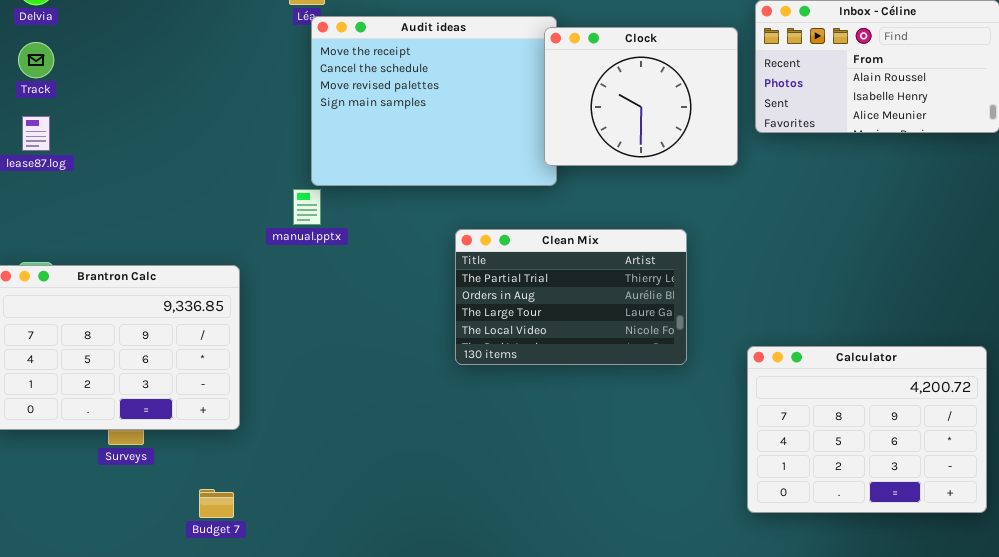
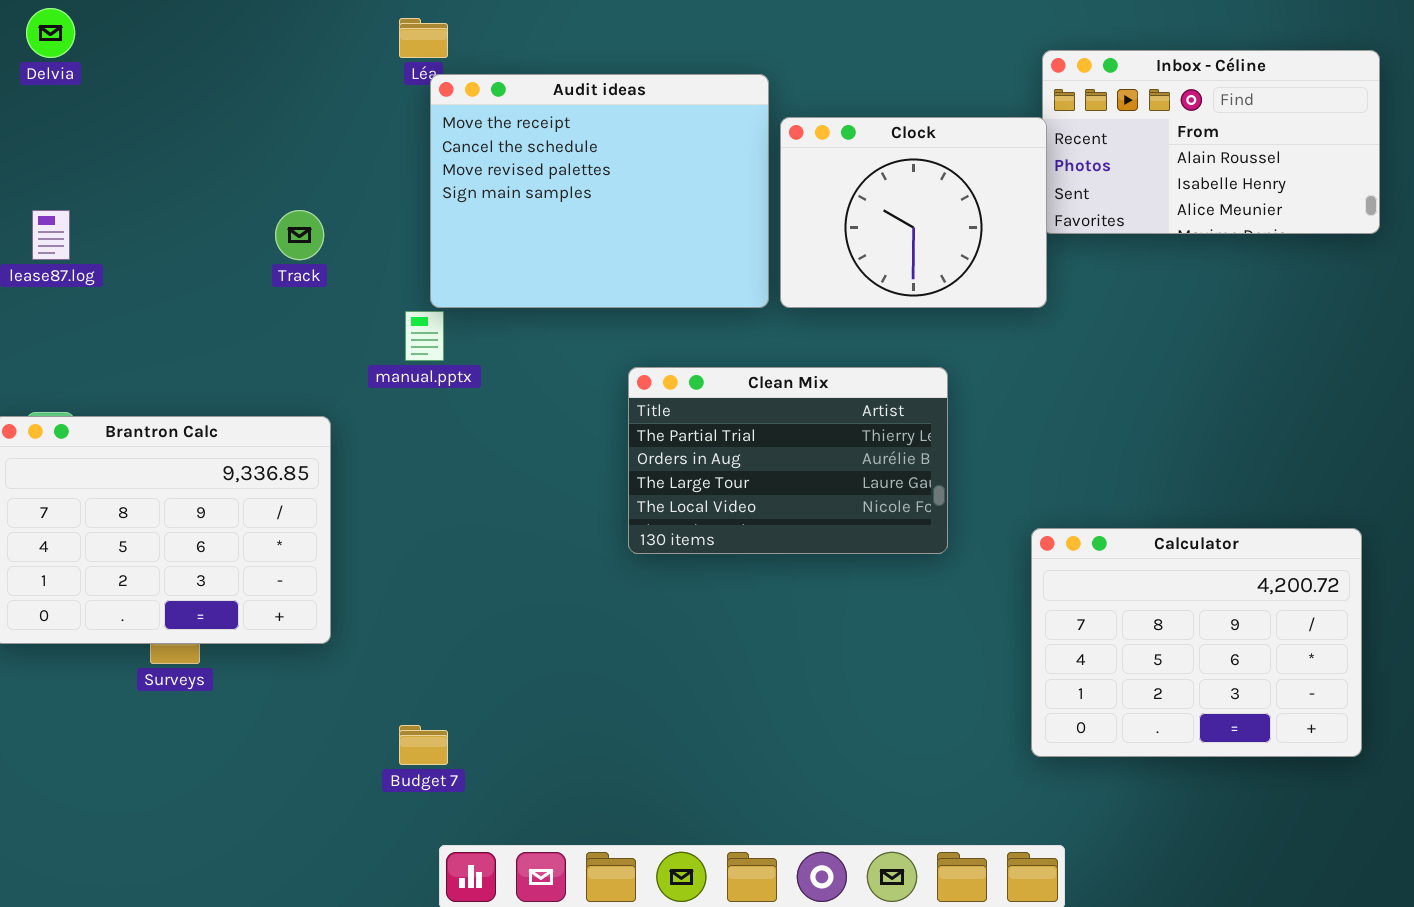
Clock: [544,27,738,166] -> [780,117,1047,308], moved
Track: [18,42,54,78] -> [275,210,324,260], moved
Budget 7: [199,489,234,518] -> [399,725,448,765], moved

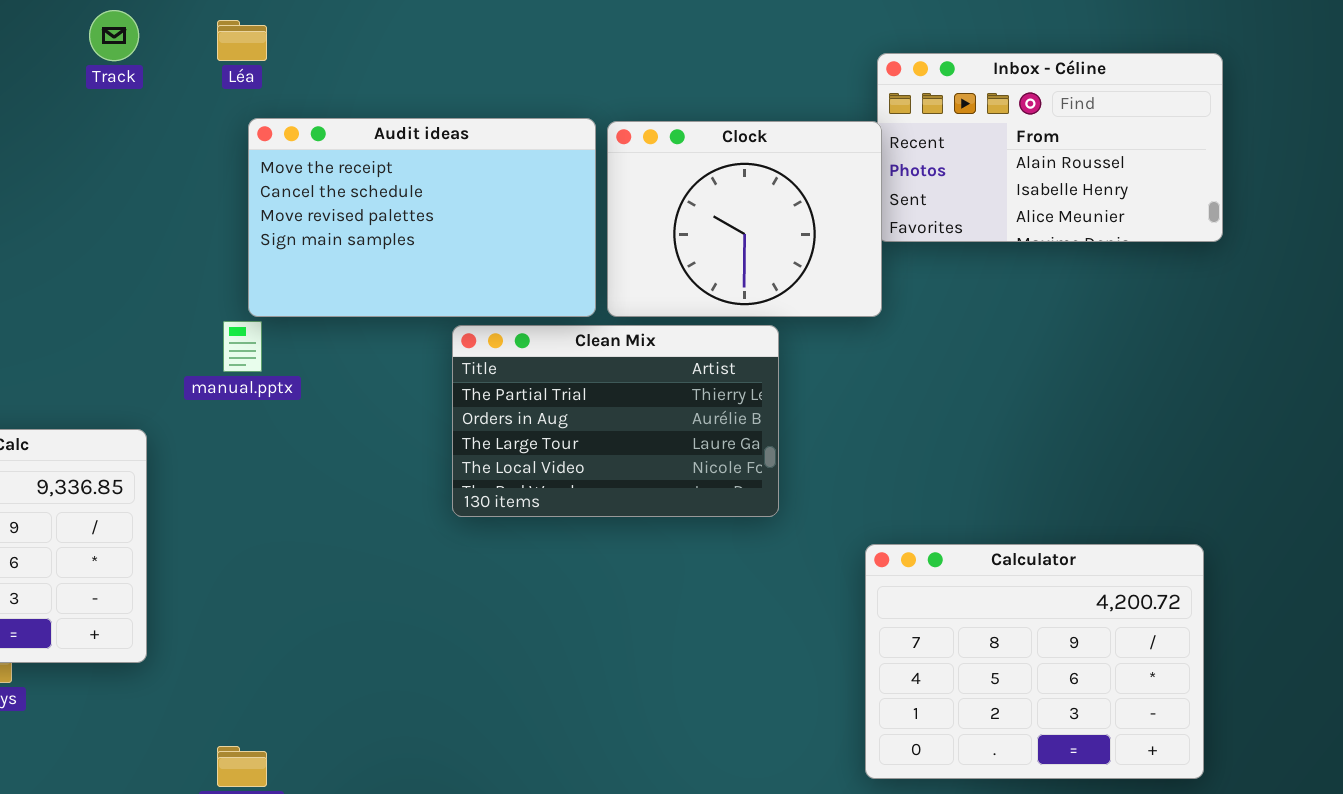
Audit ideas: [430,74,769,308] -> [248,118,596,317], resized
Track: [275,210,324,260] -> [89,10,139,61], moved
Clean Mix: [628,367,948,554] -> [452,325,779,517], moved

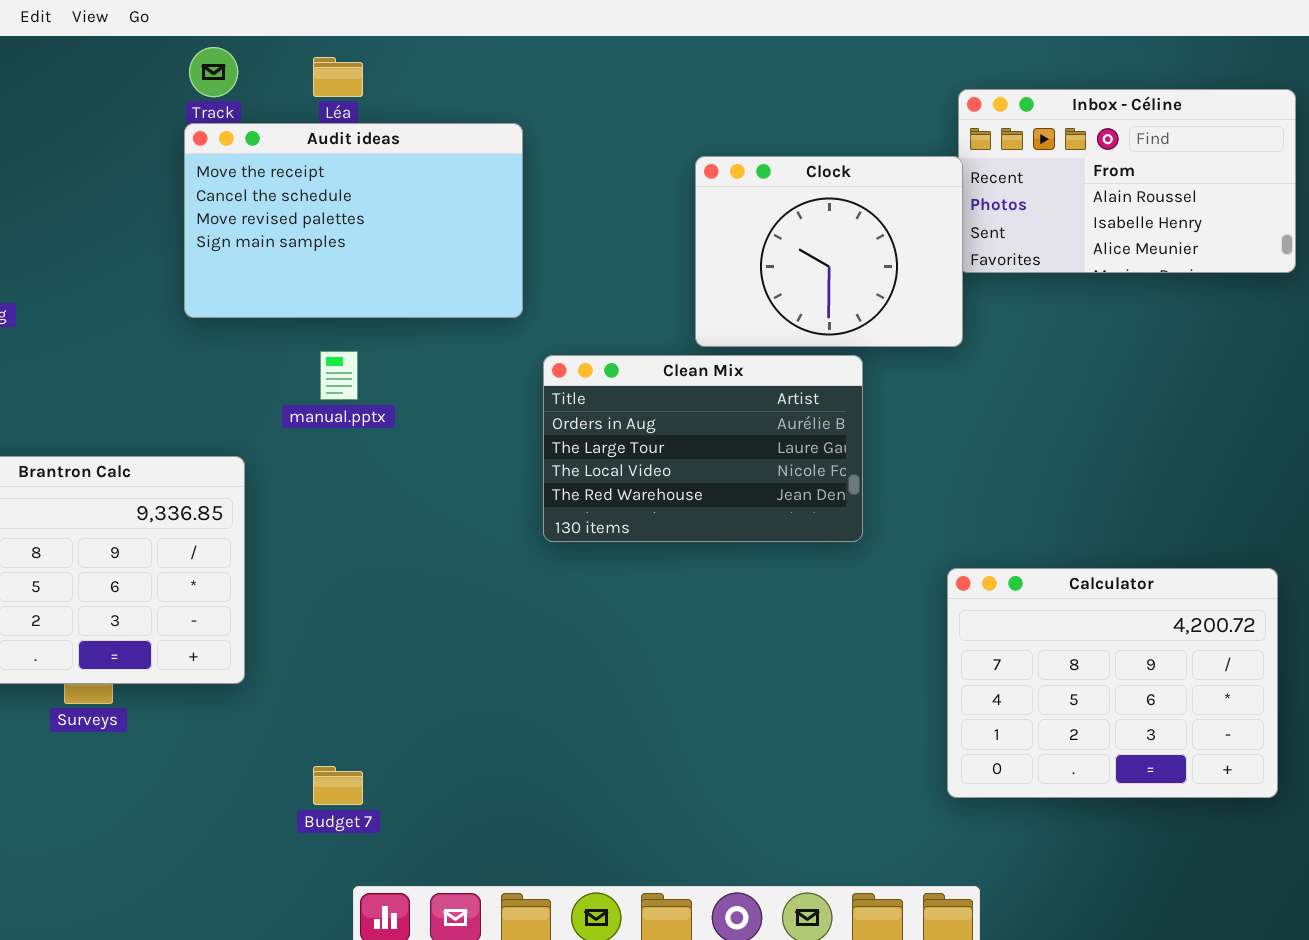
Audit ideas: [248,118,596,317] -> [184,123,523,318], moved
Clean Mix: [452,325,779,517] -> [543,355,863,542], scrolled down 1 row

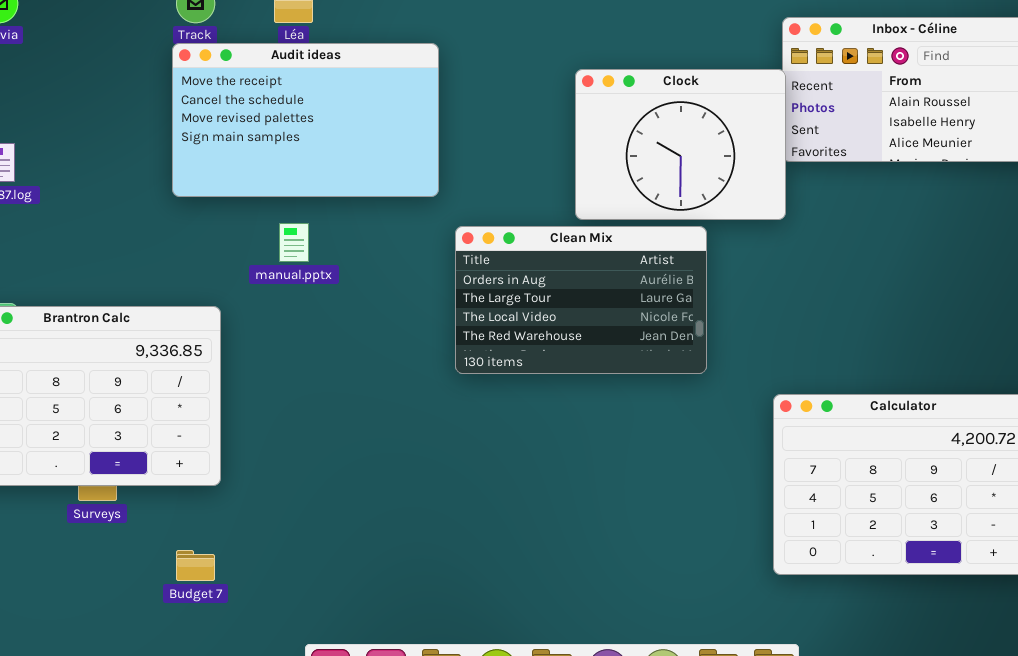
Budget 7: [313,766,363,805] -> [176,550,215,581], moved

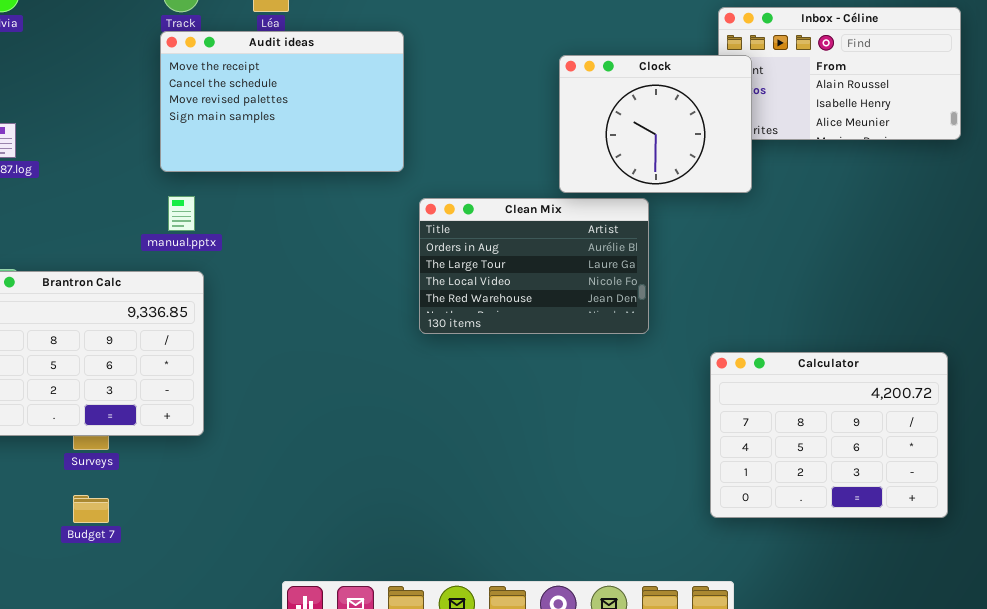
Clock: [575,69,786,220] -> [559,55,752,193], moved
manual.pptx: [279,223,309,262] -> [168,196,195,231], moved
Budget 7: [176,550,215,581] -> [73,495,109,523], moved

